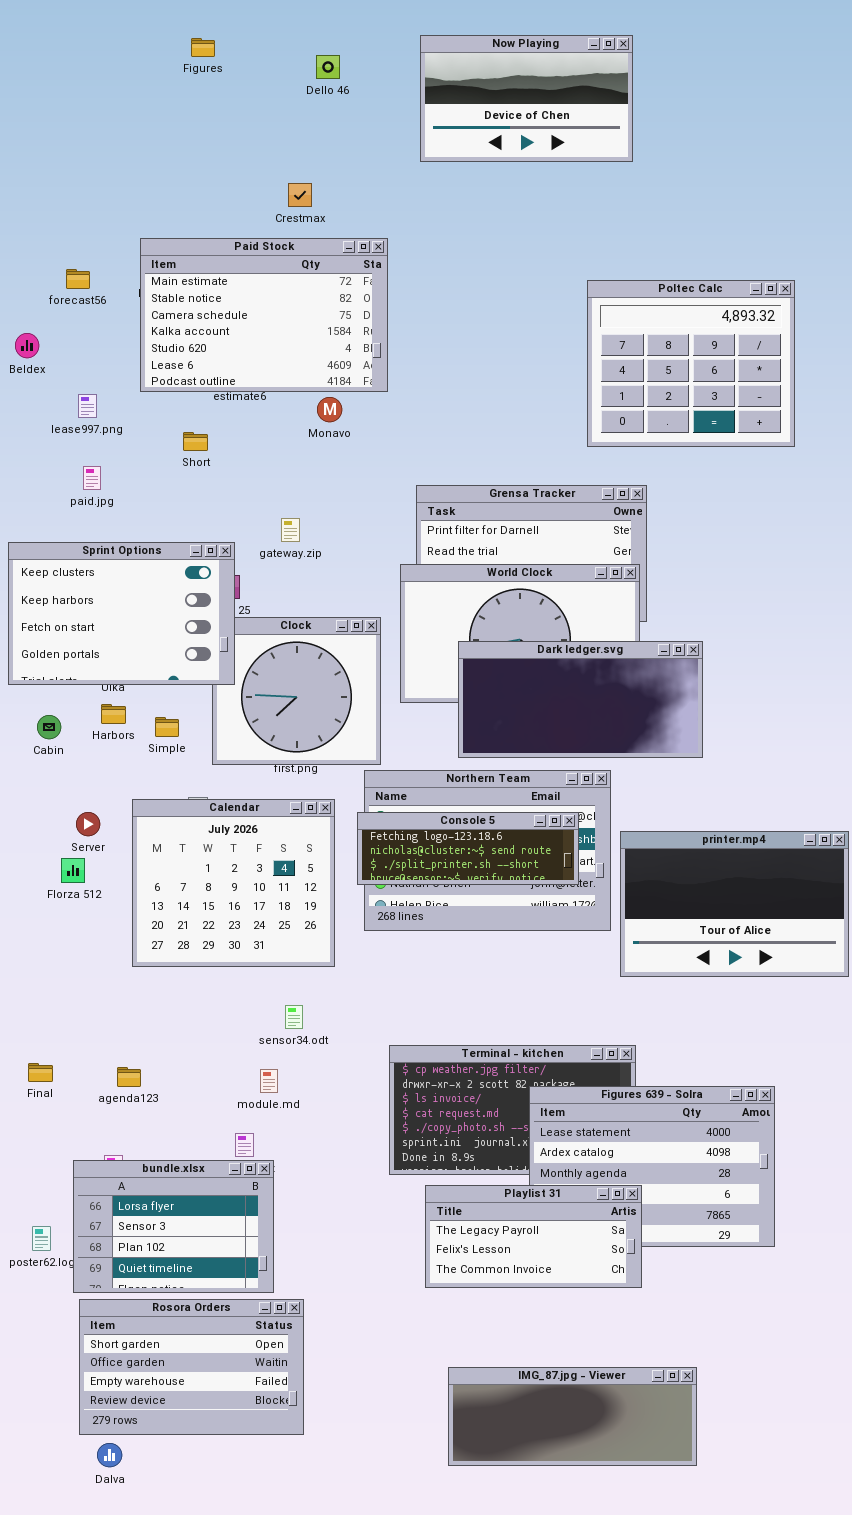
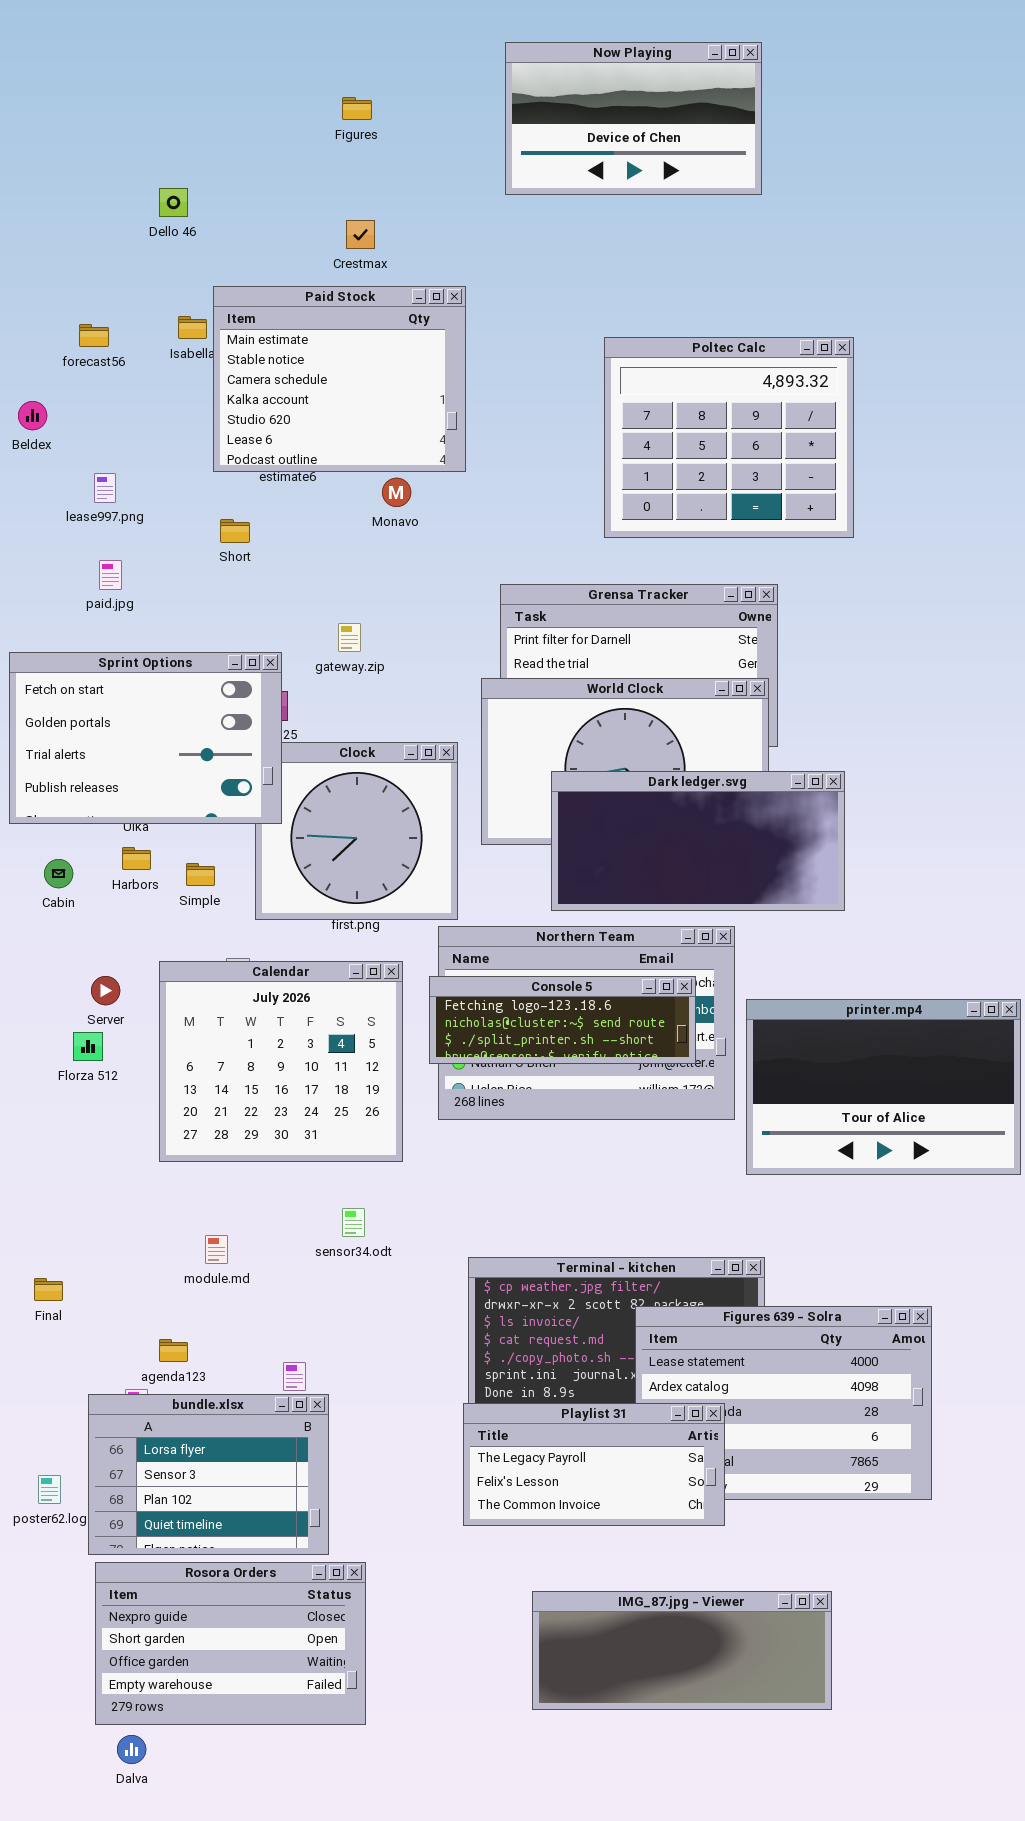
Figures: [191,38,215,57] -> [342,97,372,120], moved
Dello 46: [316,55,340,79] -> [159,188,188,217], moved
Paid Stock: [140,238,388,392] -> [213,286,466,472], resized
Poltec Calc: [587,280,795,447] -> [604,337,854,538], moved
Sprint Options: [8,542,235,685] -> [9,652,282,824], scrolled down 2 rows
agenda123: [117,1067,141,1087] -> [159,1339,188,1362], moved
module.md: [260,1069,278,1093] -> [205,1235,228,1264], moved
Playlist 31: [425,1185,642,1288] -> [463,1403,725,1526], moved
Rosora Orders: [79,1299,304,1435] -> [95,1562,366,1725], scrolled up 1 row
IMG_87.jpg - Viewer: [448,1367,697,1466] -> [532,1591,832,1710], moved

